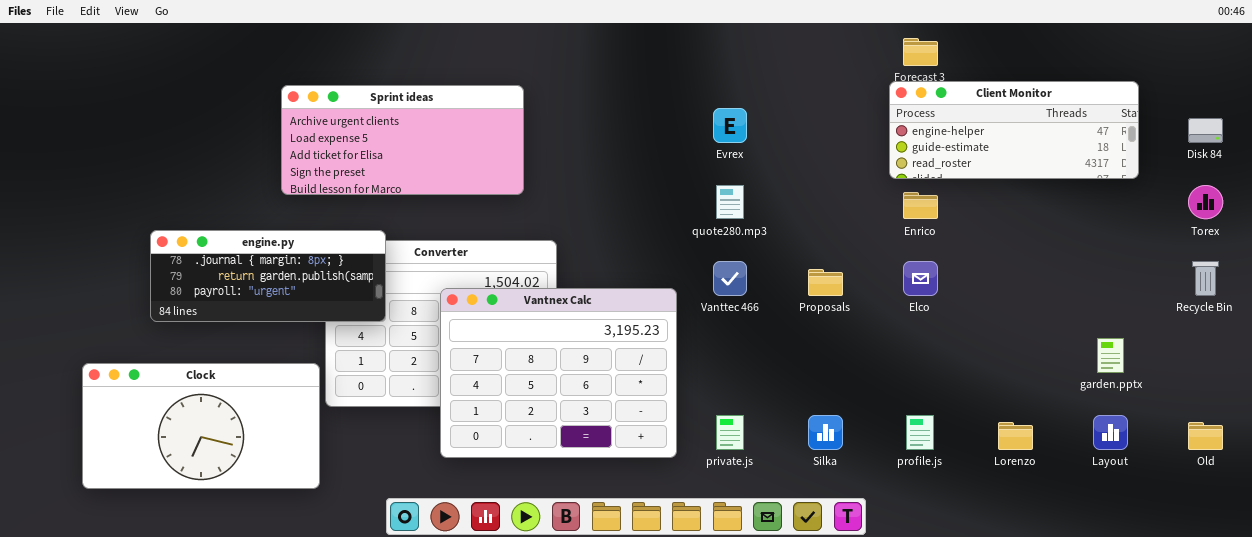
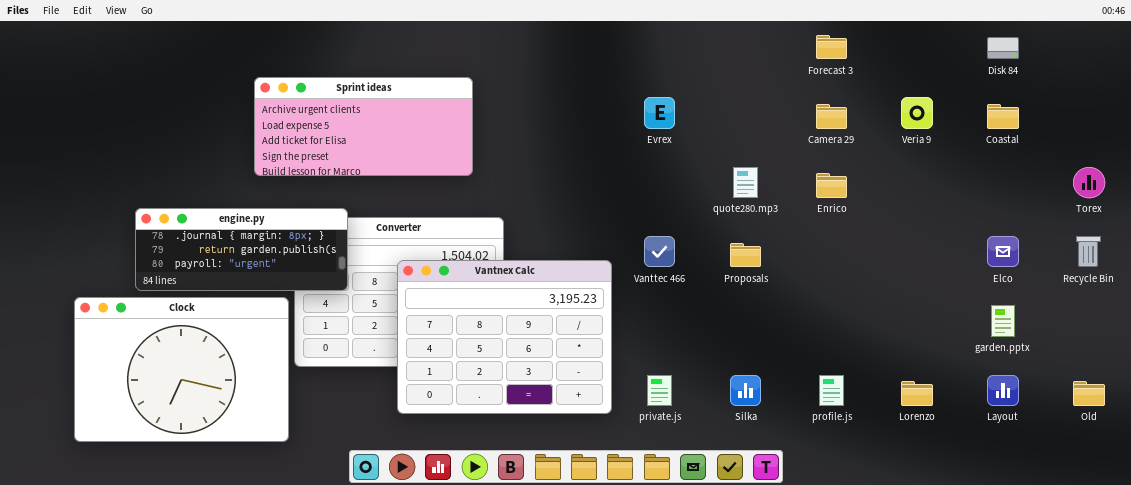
Client Monitor: [889,81,1139,179] -> none, closed
Disk 84: [1188,118,1223,143] -> [987,37,1019,59], moved
quote280.mp3: [716,185,744,219] -> [733,167,758,198], moved
Elco: [903,261,938,296] -> [987,236,1019,267], moved
Clock: [82,363,320,489] -> [74,297,289,442], resized

